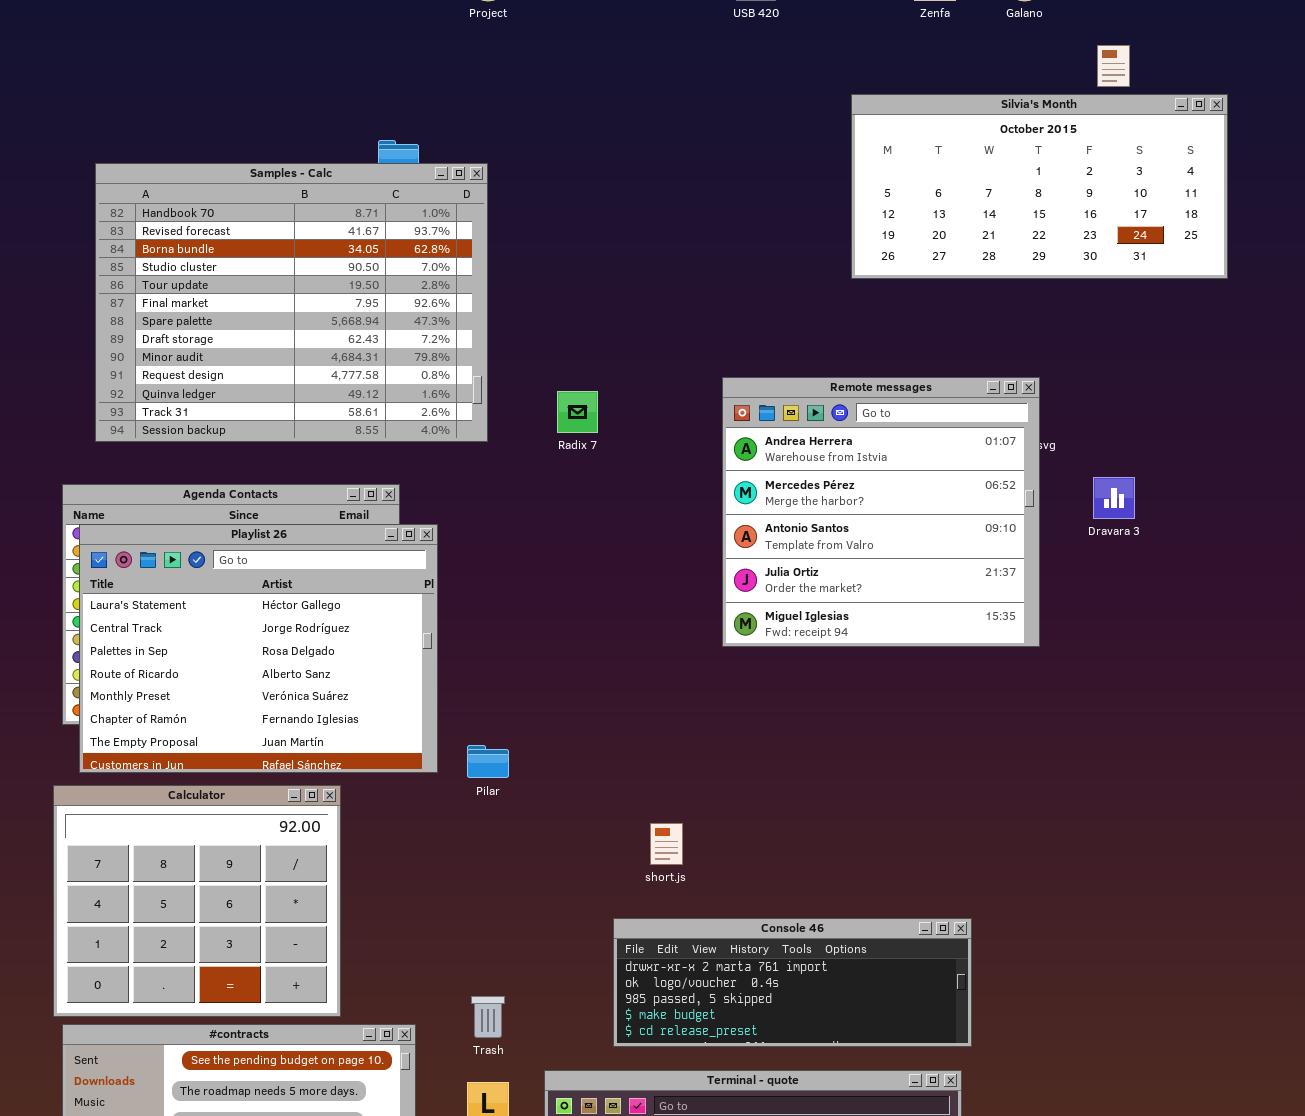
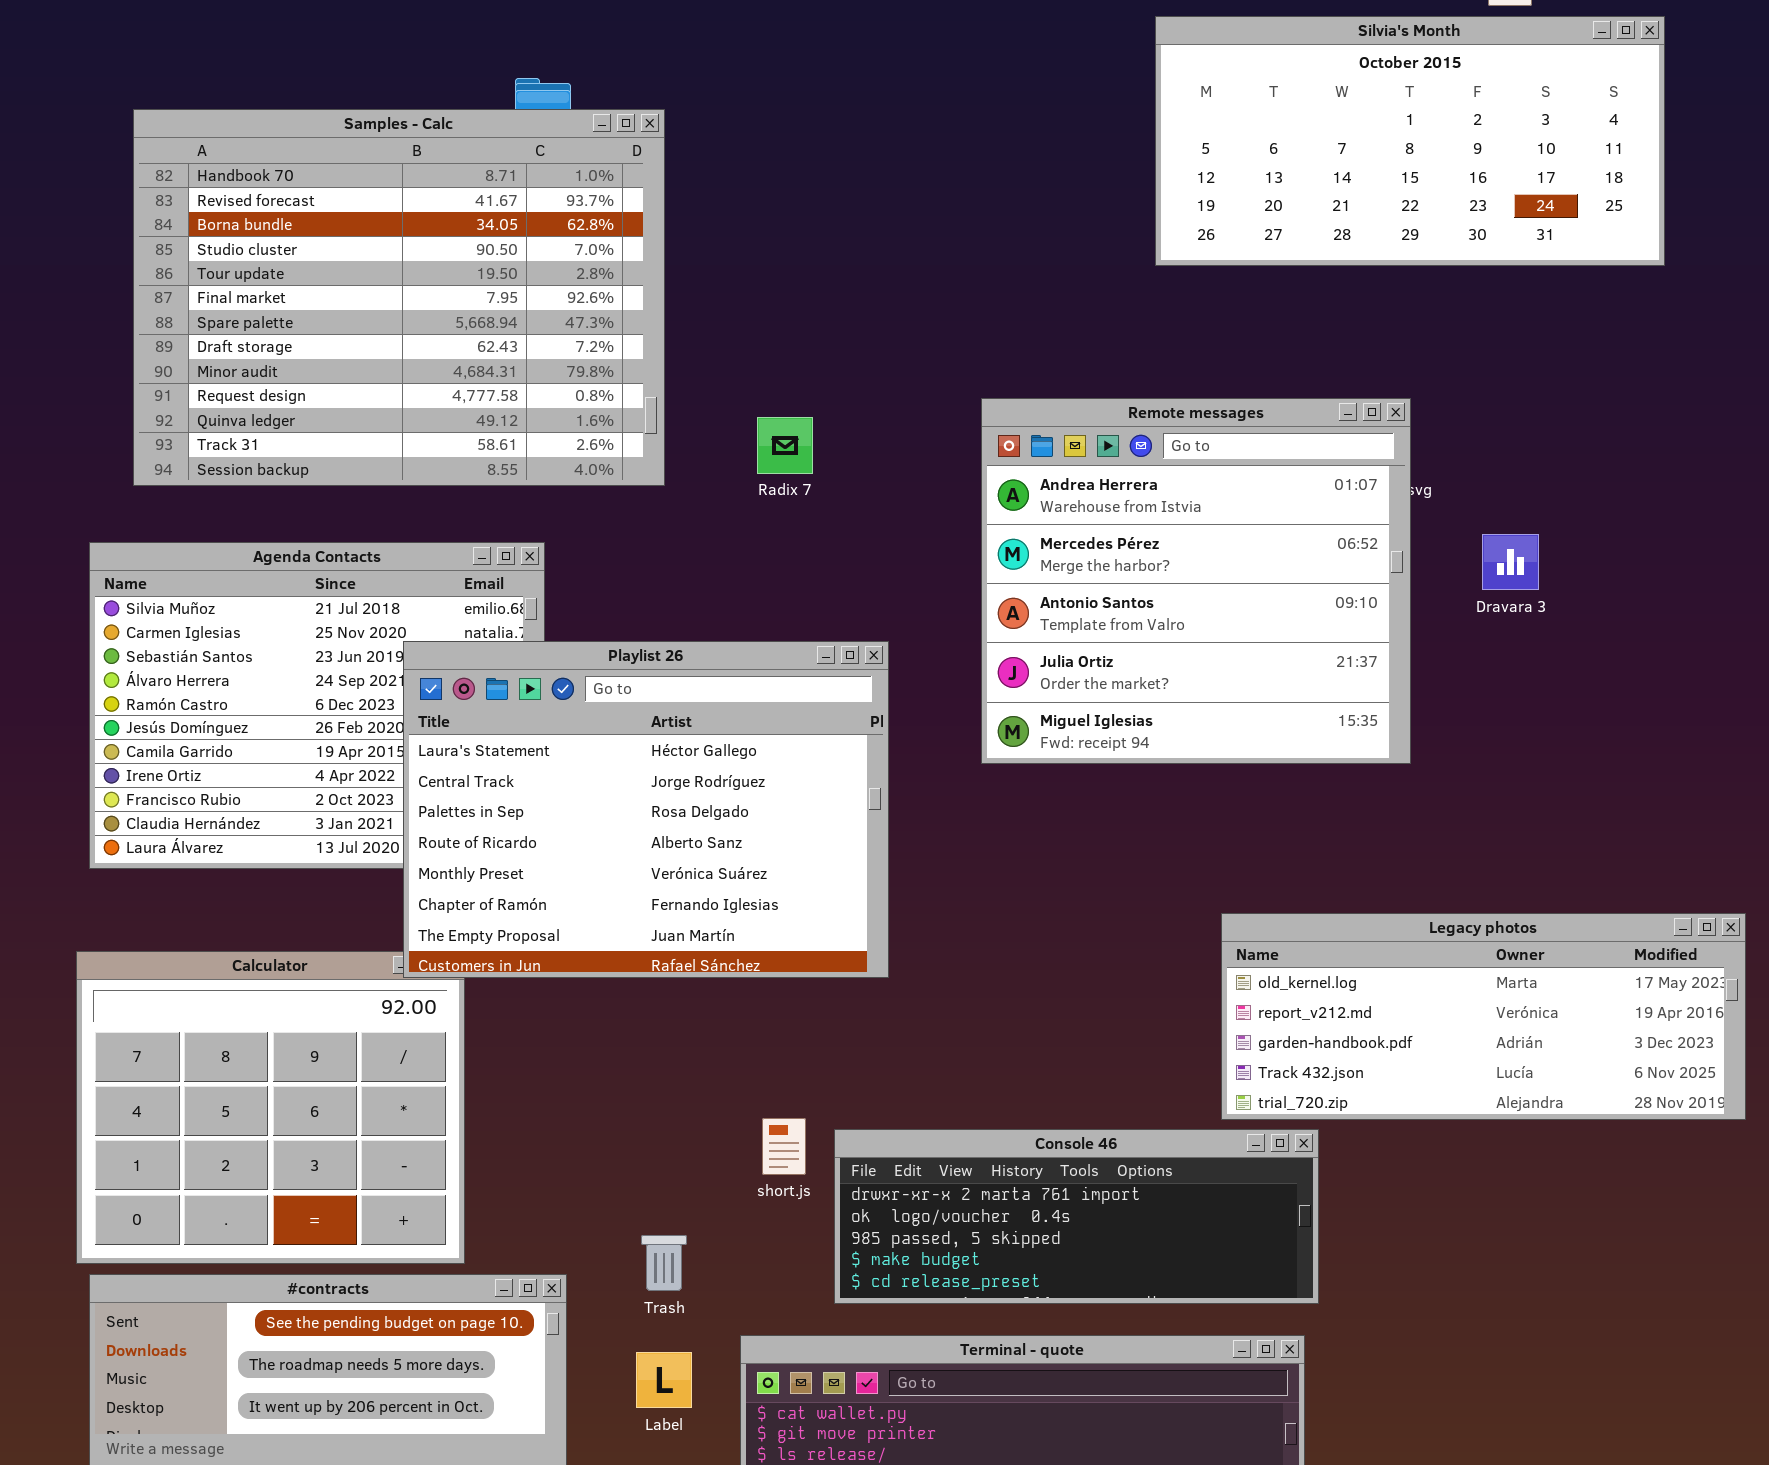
Playlist 26: [79,524,438,773] -> [403,641,889,978], moved
Legacy photos: none -> [1221,913,1746,1120], opened
short.js: [650,823,683,865] -> [762,1118,806,1175], moved

